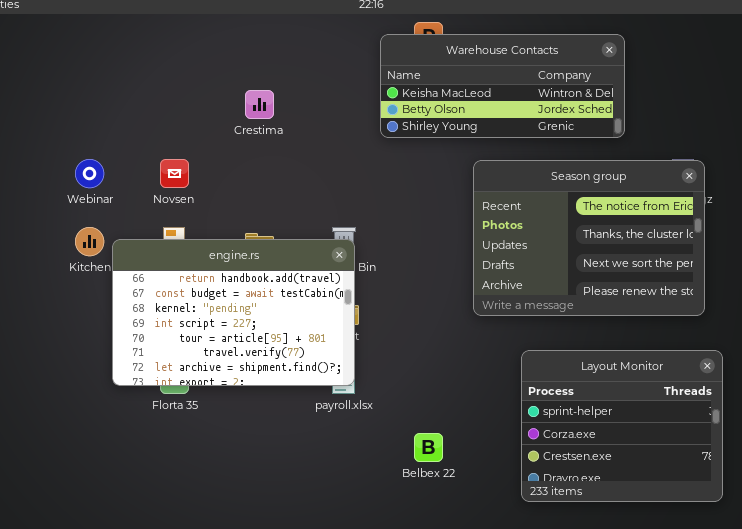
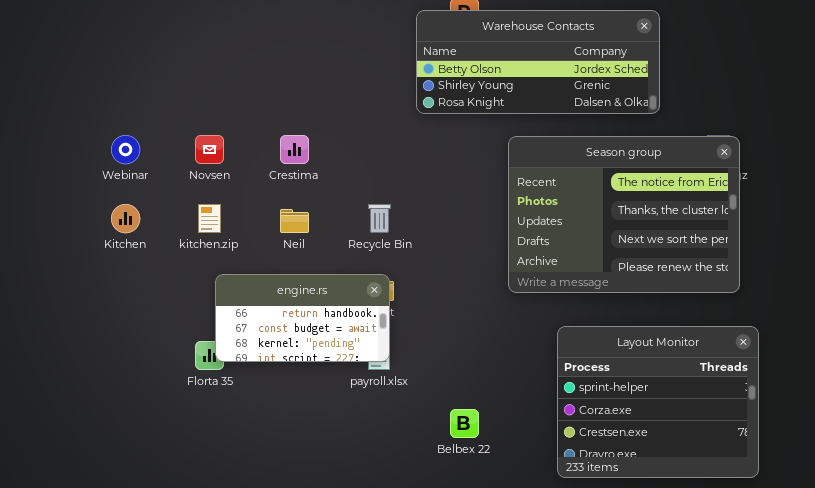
Warehouse Contacts: [380,34,625,138] -> [416,10,660,114], scrolled down 1 row
Crestima: [245,90,274,119] -> [280,135,309,164], moved
engine.rs: [112,239,355,386] -> [215,274,390,362], resized

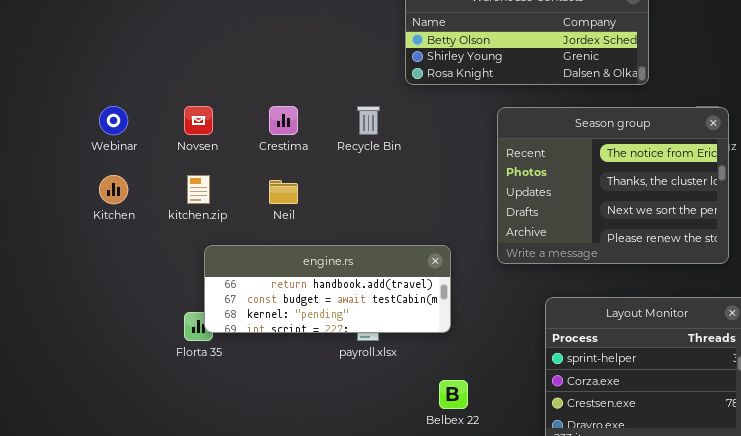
Recycle Bin: [368,204,391,233] -> [357,106,380,135], moved
engine.rs: [215,274,390,362] -> [204,245,451,333], resized

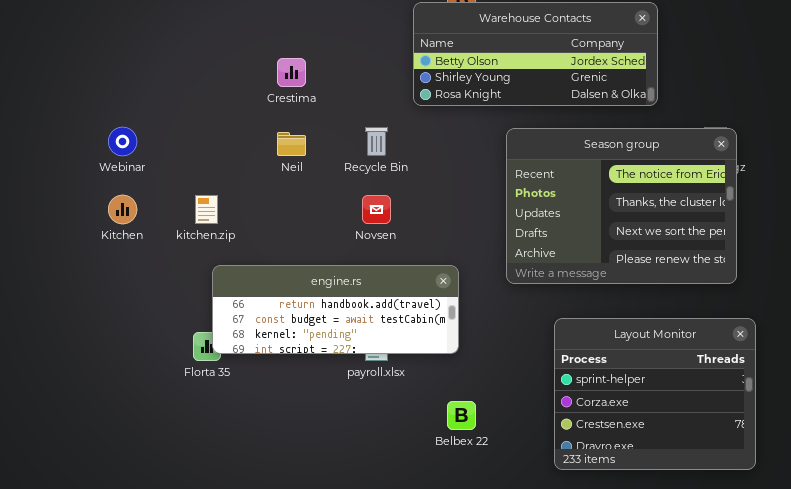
Novsen: [184,106,213,135] -> [362,195,391,224], moved
Crestima: [269,106,298,135] -> [277,58,306,87], moved
Neil: [269,180,298,204] -> [277,132,306,156], moved

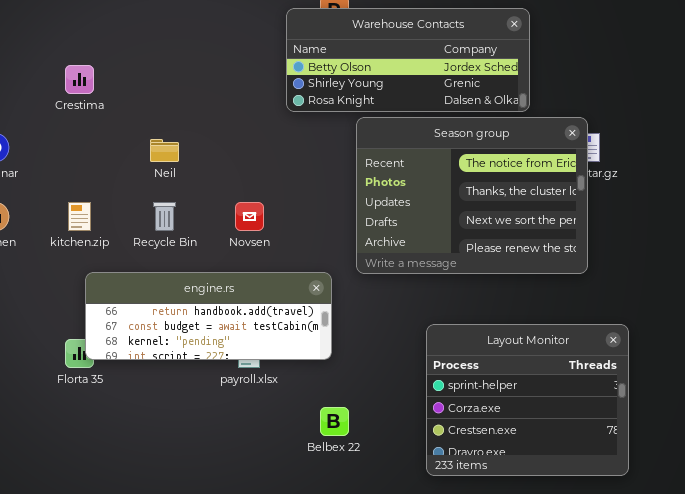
Crestima: [277,58,306,87] -> [65,65,94,94], moved
Recycle Bin: [365,127,388,156] -> [153,202,176,231], moved
Season group: [506,128,737,284] -> [356,117,588,274], moved

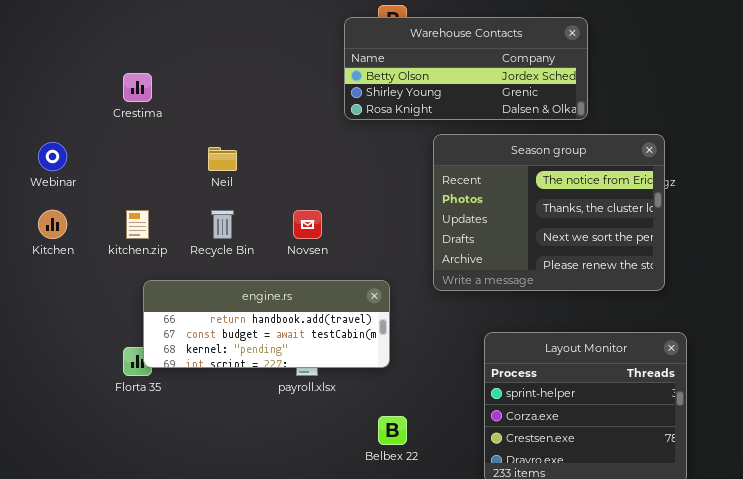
Season group: [356,117,588,274] -> [433,134,665,291], moved

